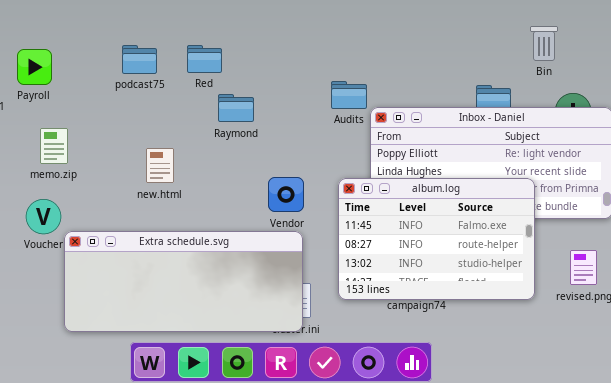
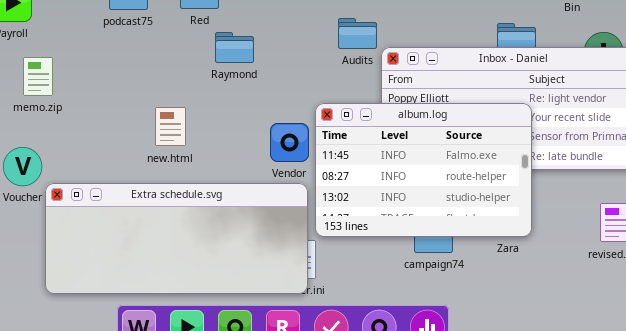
memo.zip: [40,128,68,164] -> [23,57,53,96], moved
new.html: [146,148,174,183] -> [155,107,186,146], moved
album.log: [338,178,535,300] -> [315,103,532,237], moved

